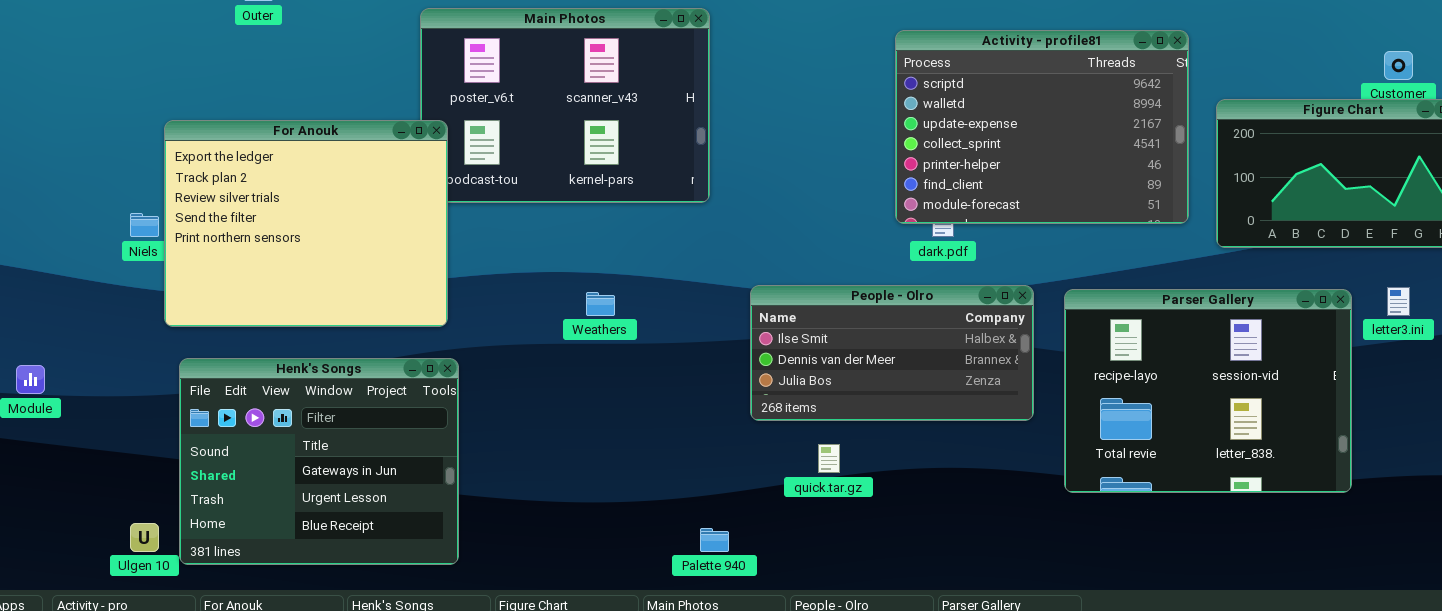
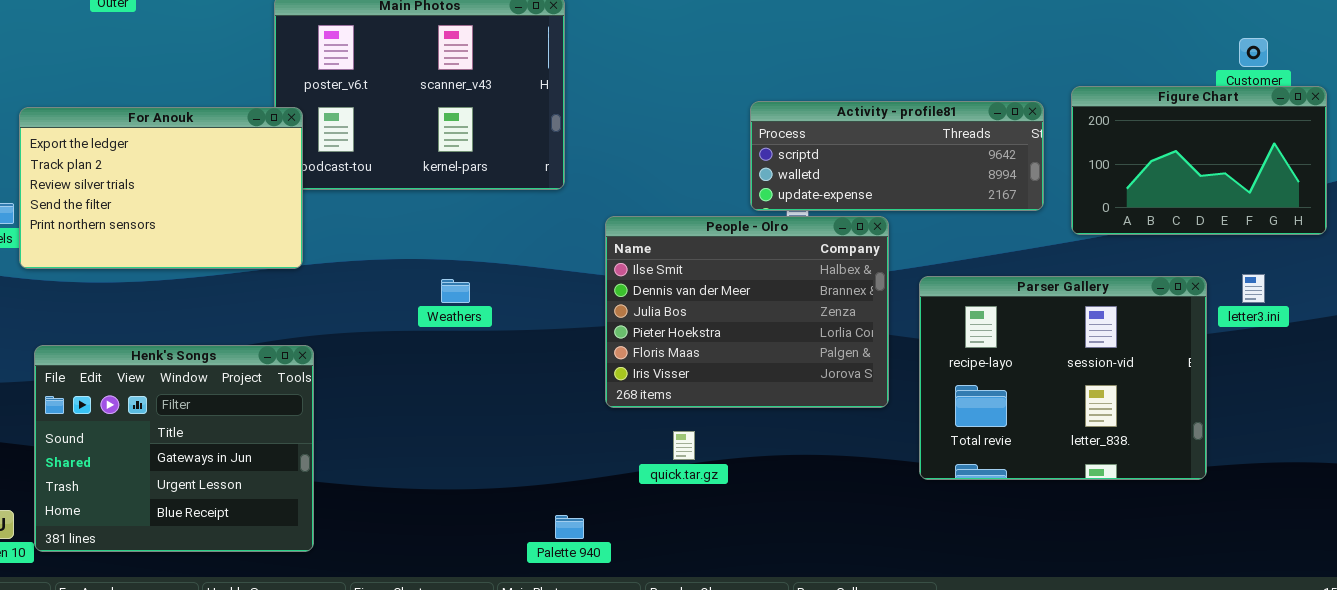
Activity - profile81: [895,30,1189,224] -> [750,101,1044,211], resized
For Anouk: [164,120,448,327] -> [19,107,303,269], resized
People - Olro: [750,285,1034,421] -> [605,216,889,408], resized

